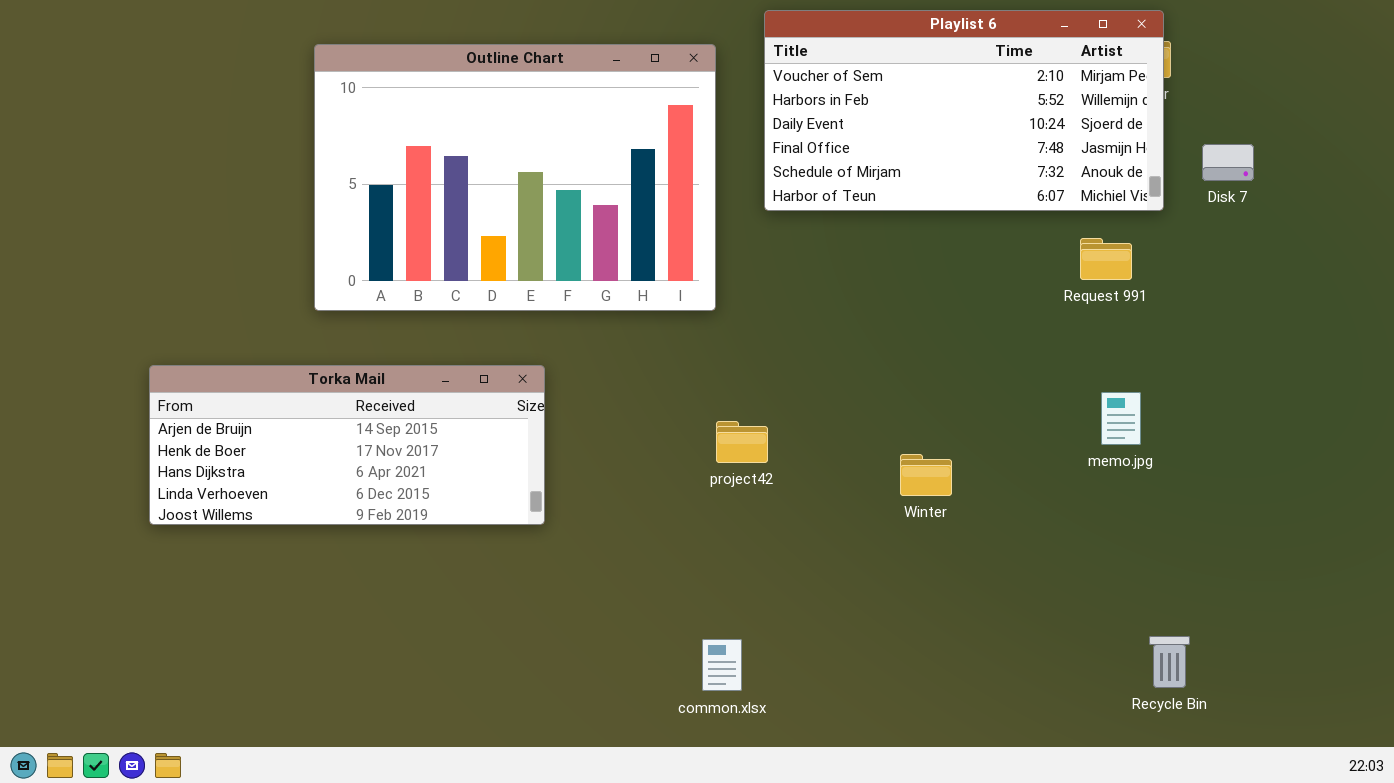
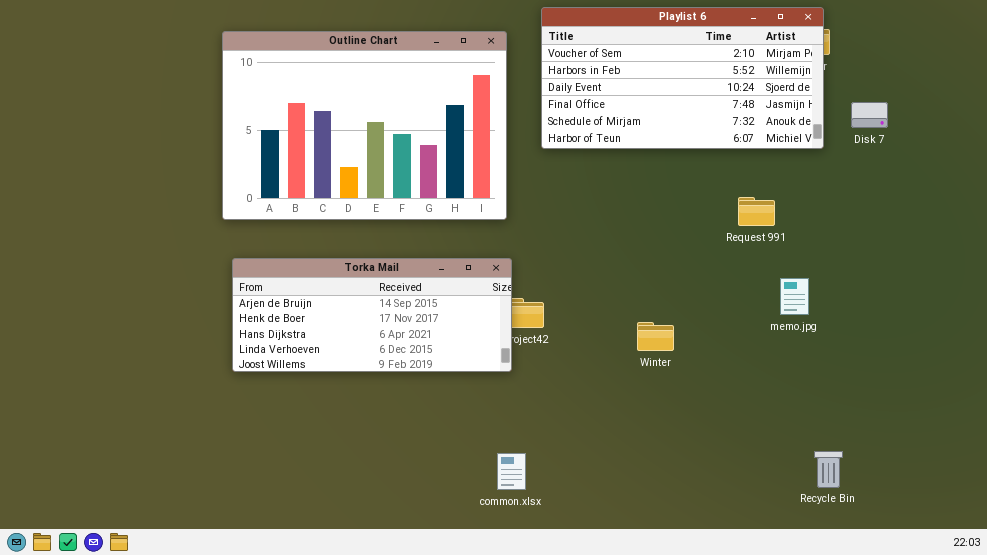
Request 991: [1080,238,1132,280] -> [738,197,775,226], moved
Torka Mail: [149,365,545,525] -> [232,258,512,372], moved

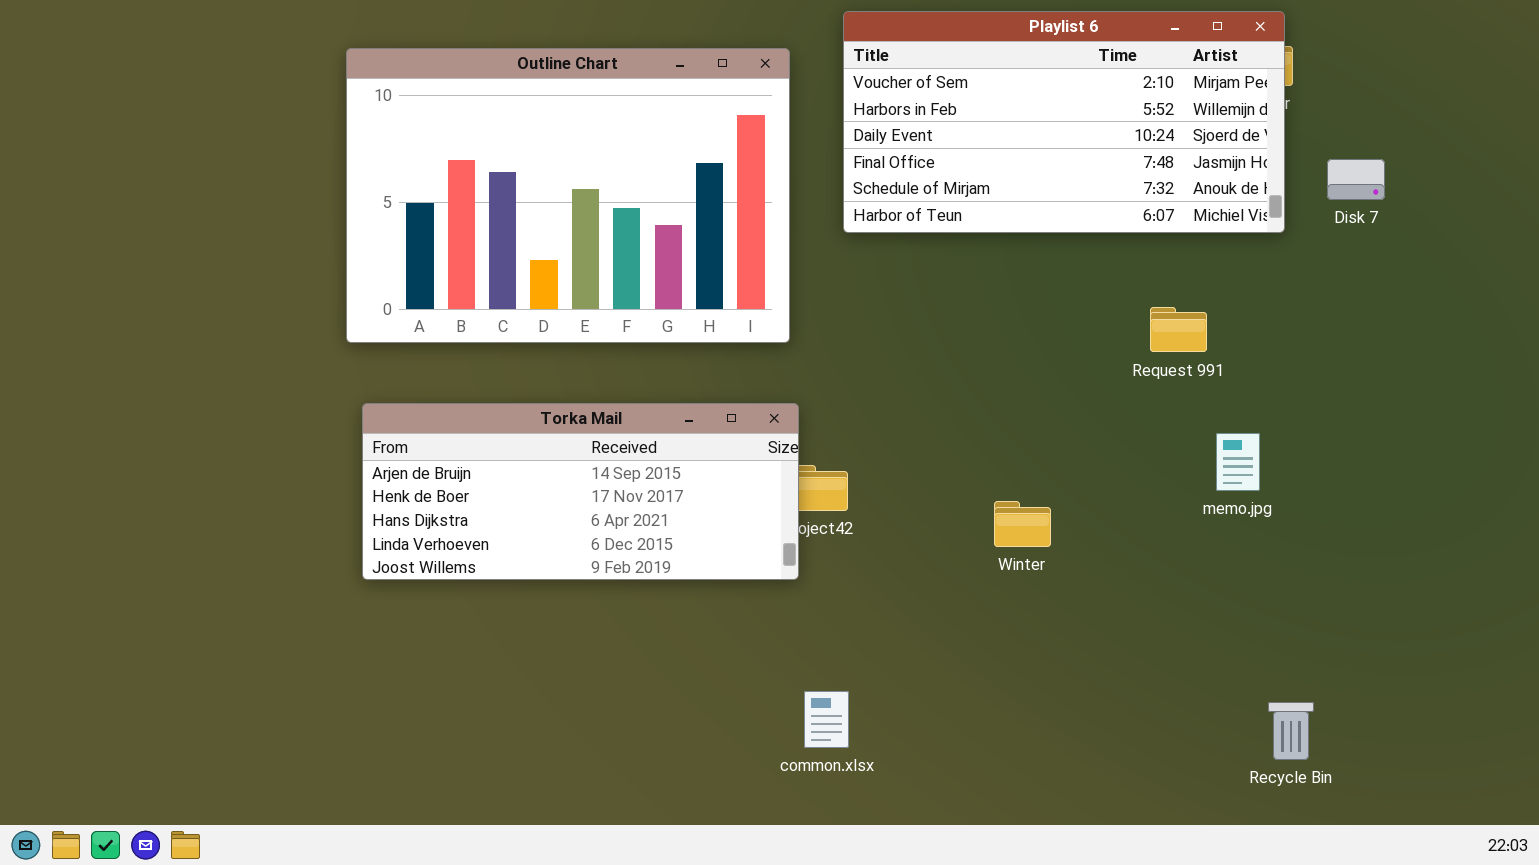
common.xlsx: [497,453,526,490] -> [804,691,849,748], moved

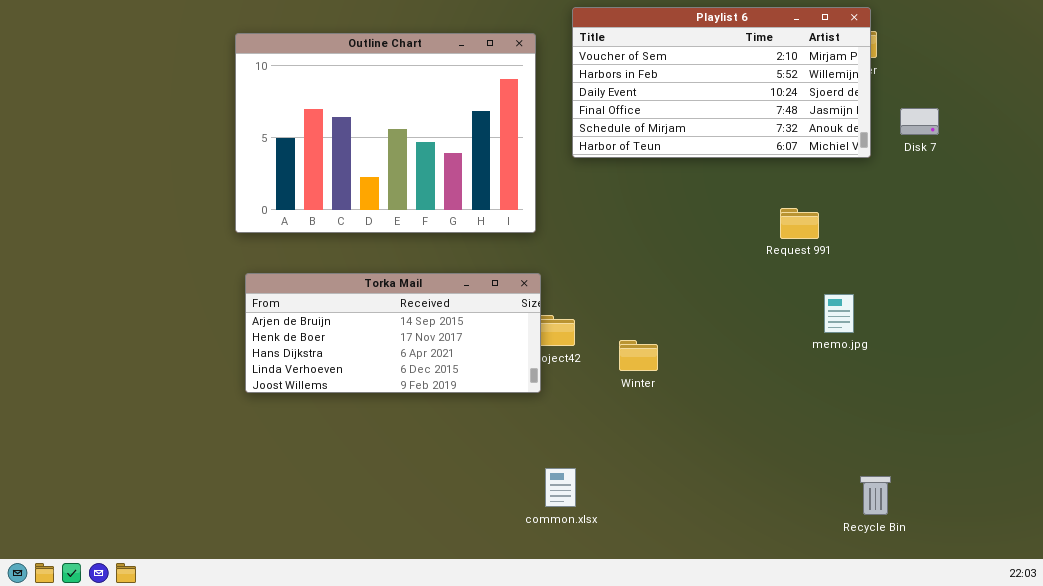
Winter: [994,501,1051,547] -> [619,340,658,371], moved

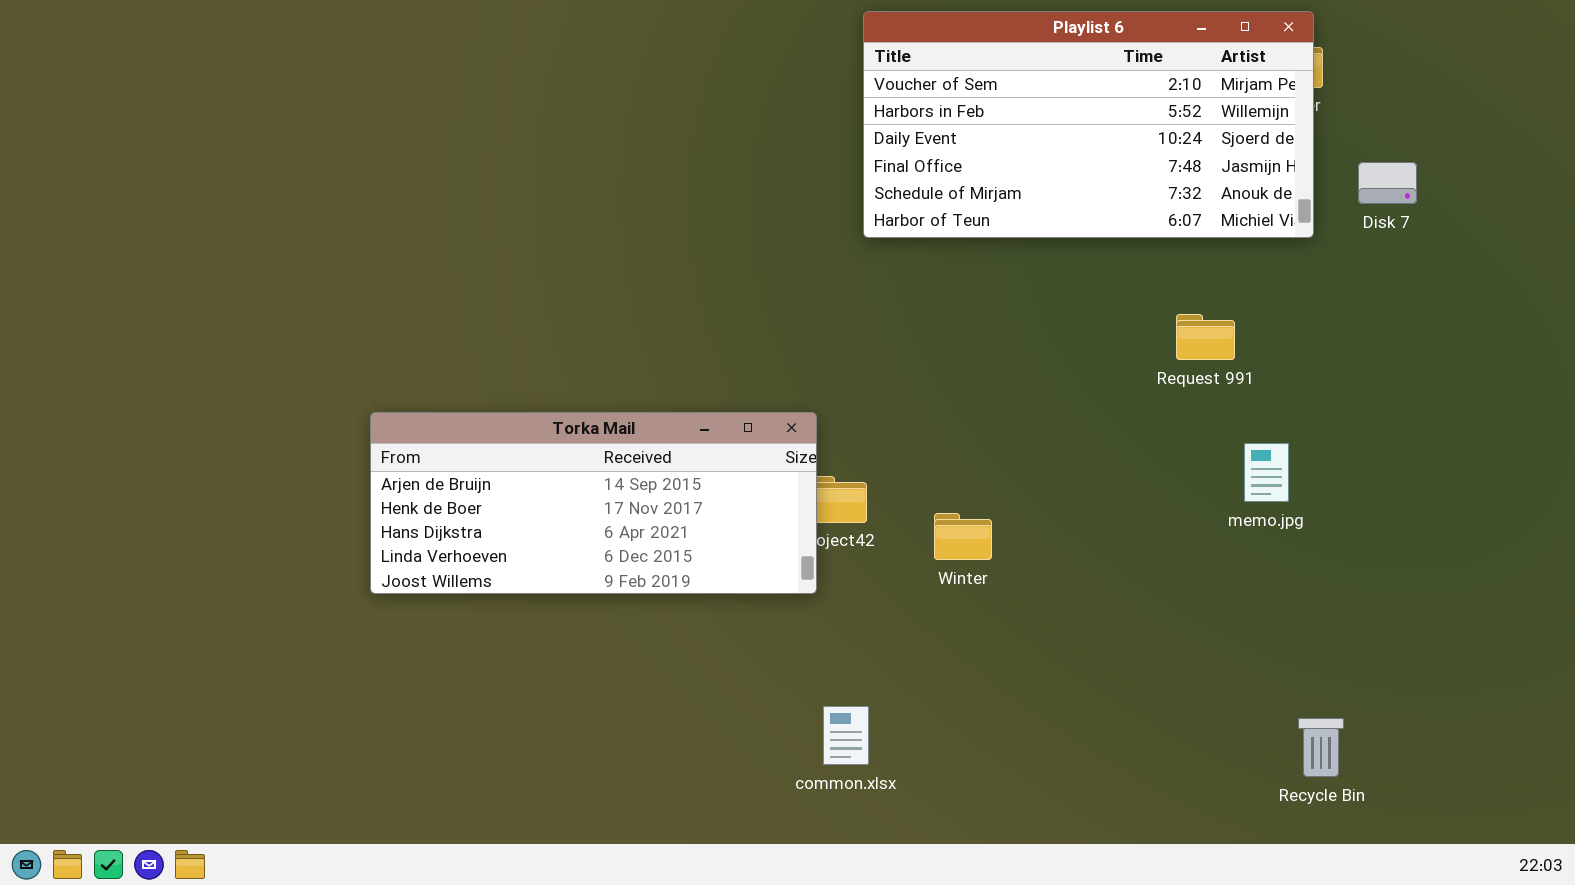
Outline Chart: [235,33,536,233] -> none, closed

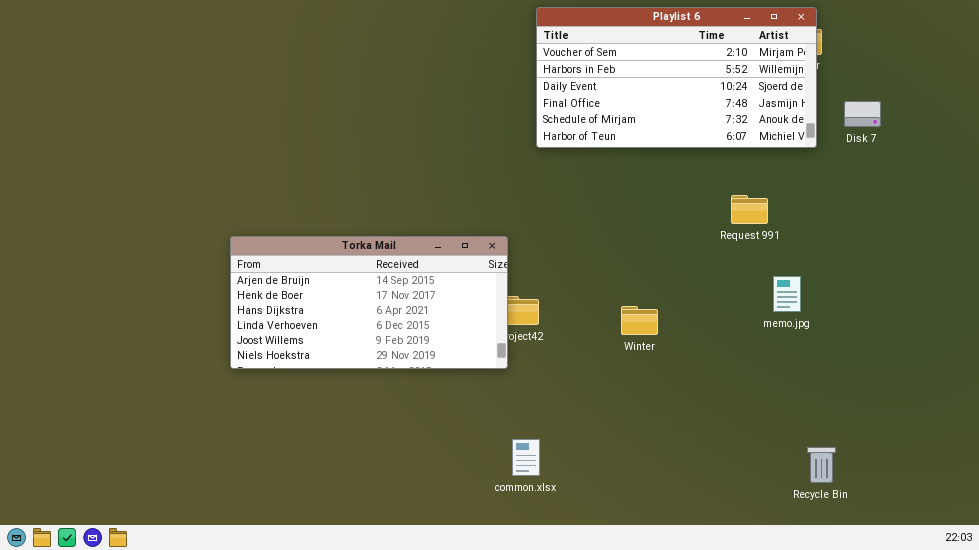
Torka Mail: [370,412,817,594] -> [230,236,508,369], resized
Winter: [934,513,992,560] -> [621,306,658,335], moved

